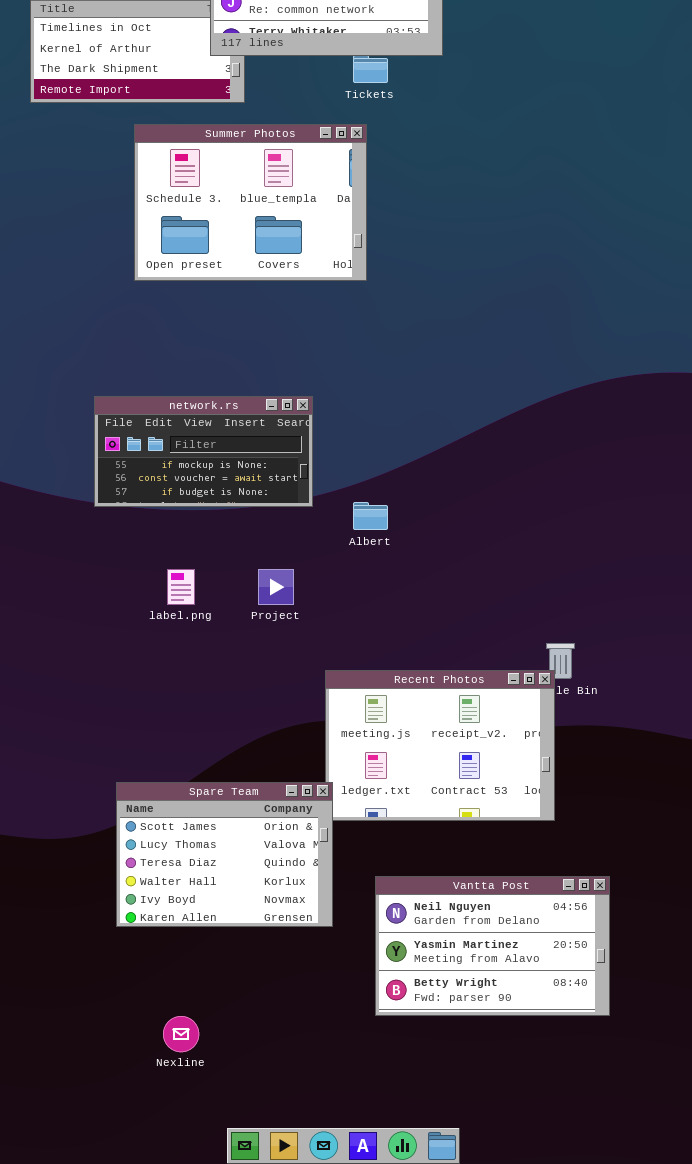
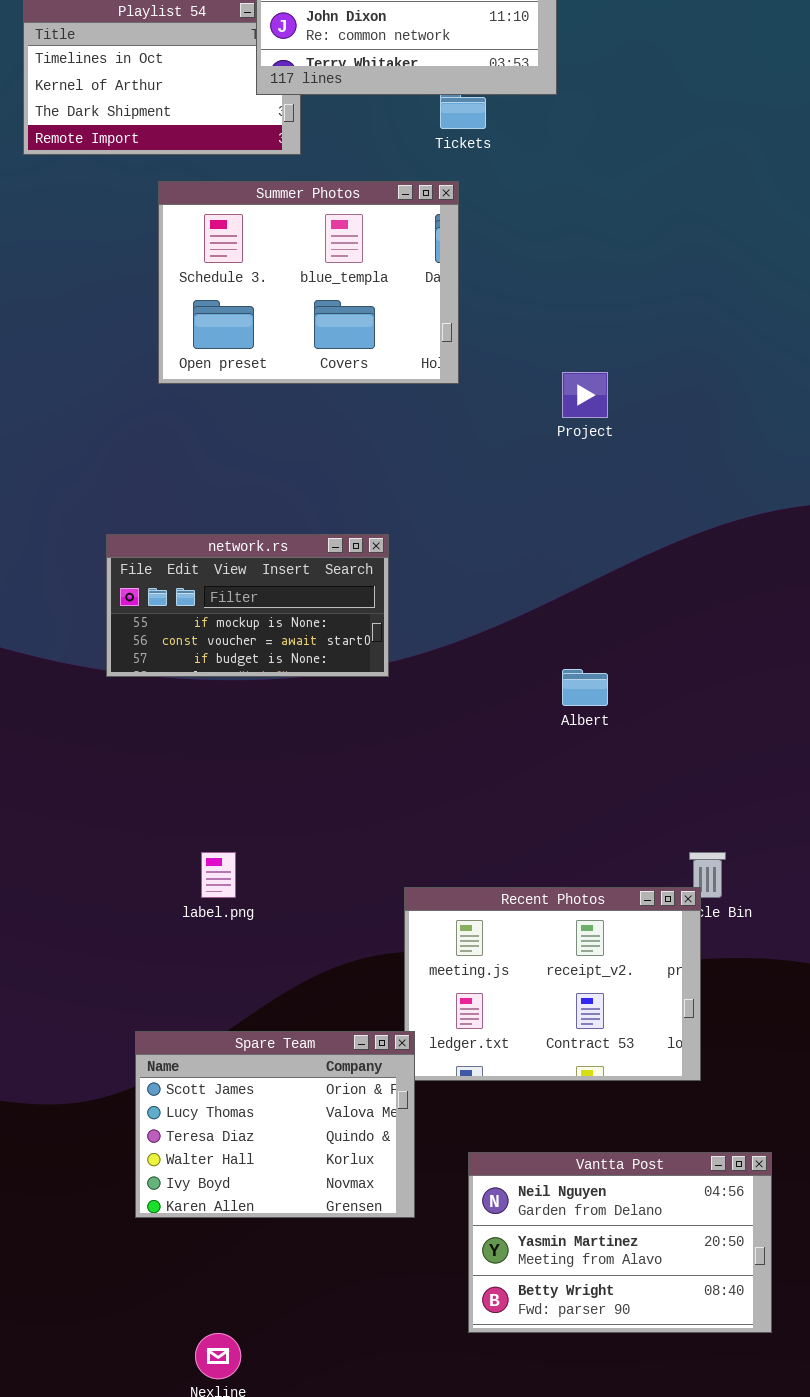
Albert: [353,502,388,530] -> [562,669,608,706], moved
label.png: [167,569,195,605] -> [201,852,236,898], moved
Project: [258,569,294,605] -> [562,372,608,418], moved

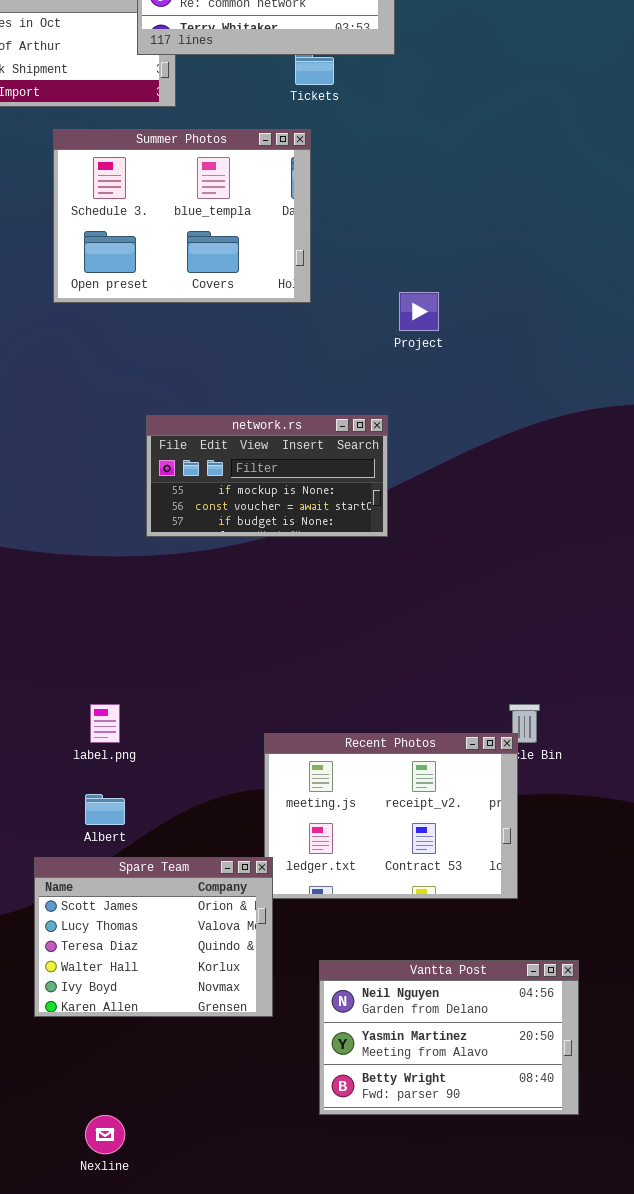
network.rs: [106,534,389,677] -> [146,415,388,537], moved
Albert: [562,669,608,706] -> [85,794,125,825], moved

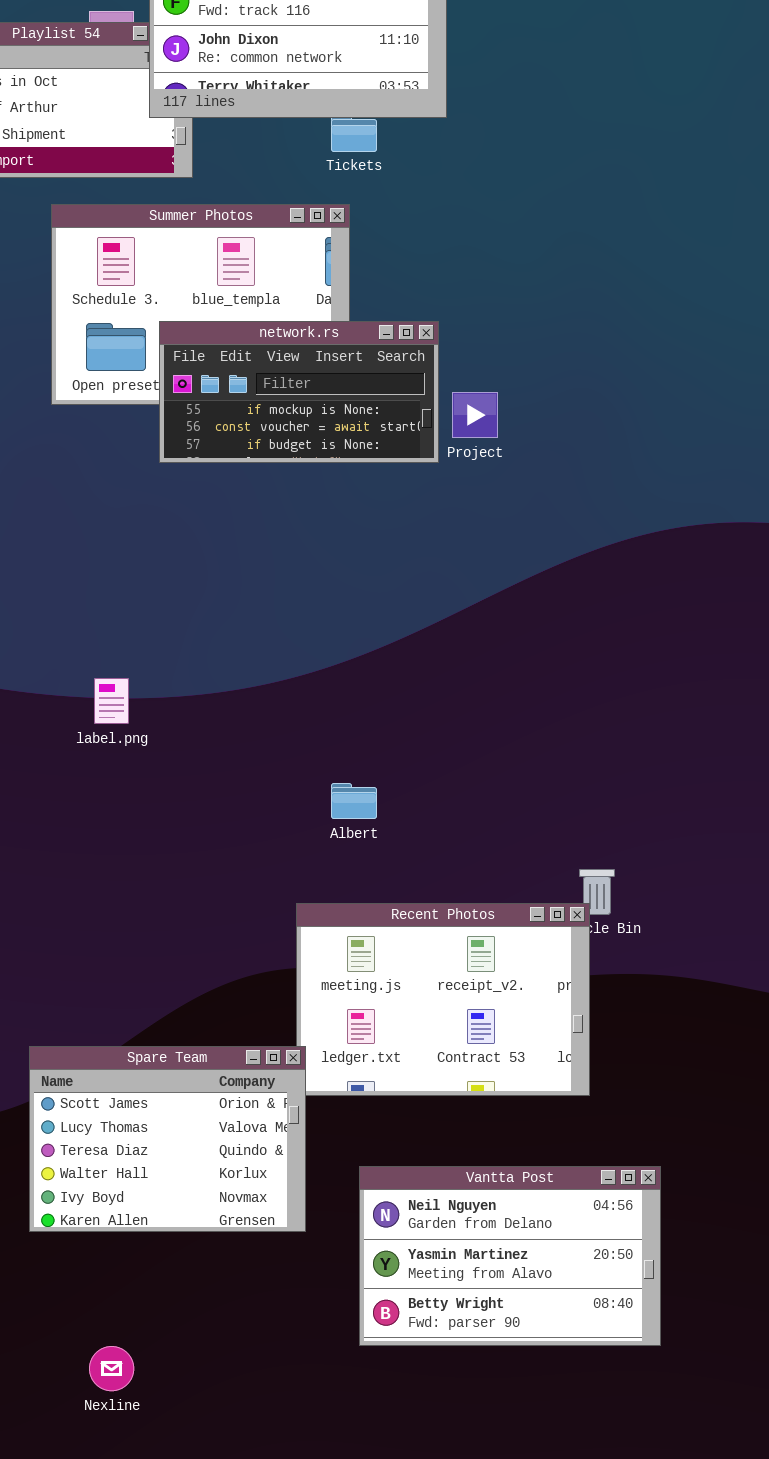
network.rs: [146,415,388,537] -> [159,321,439,463], moved
label.png: [90,704,120,743] -> [94,678,129,724], moved
Albert: [85,794,125,825] -> [331,783,377,819], moved

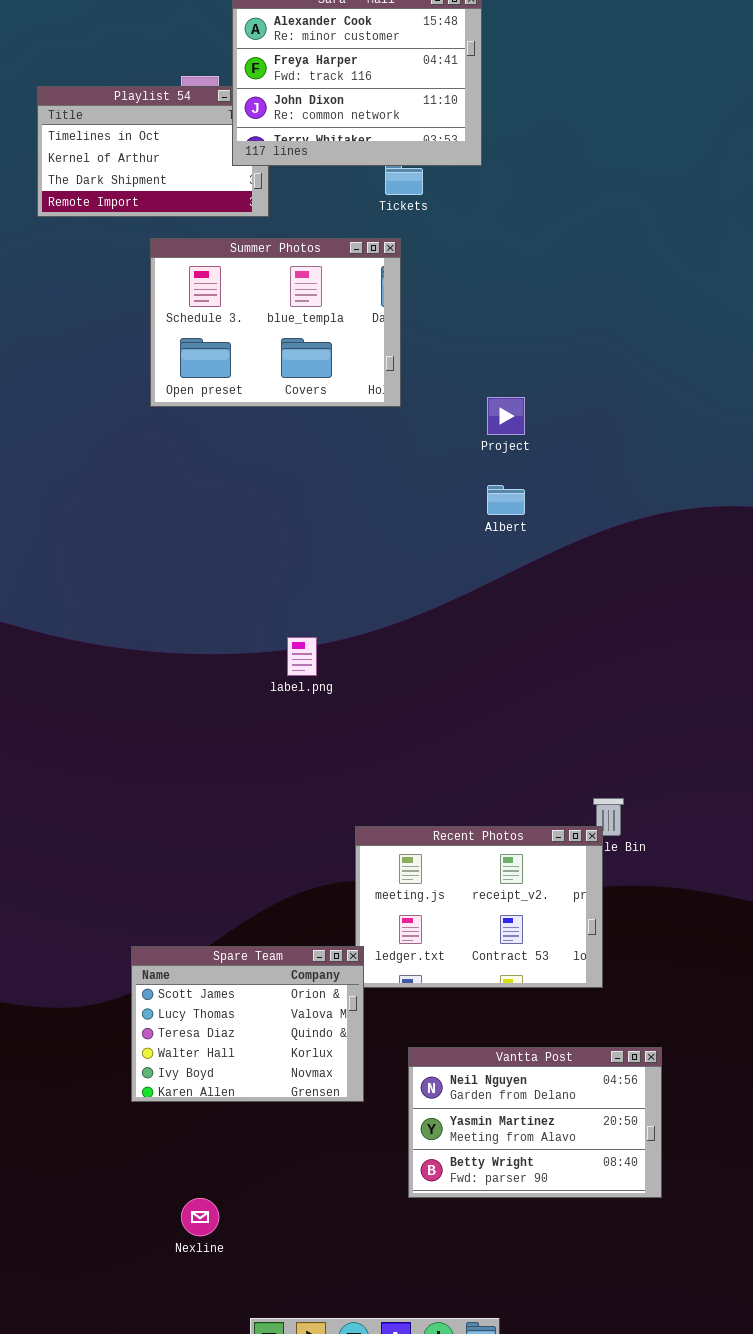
network.rs: [159,321,439,463] -> none, closed
label.png: [94,678,129,724] -> [287,637,317,676], moved
Albert: [331,783,377,819] -> [487,485,525,515], moved

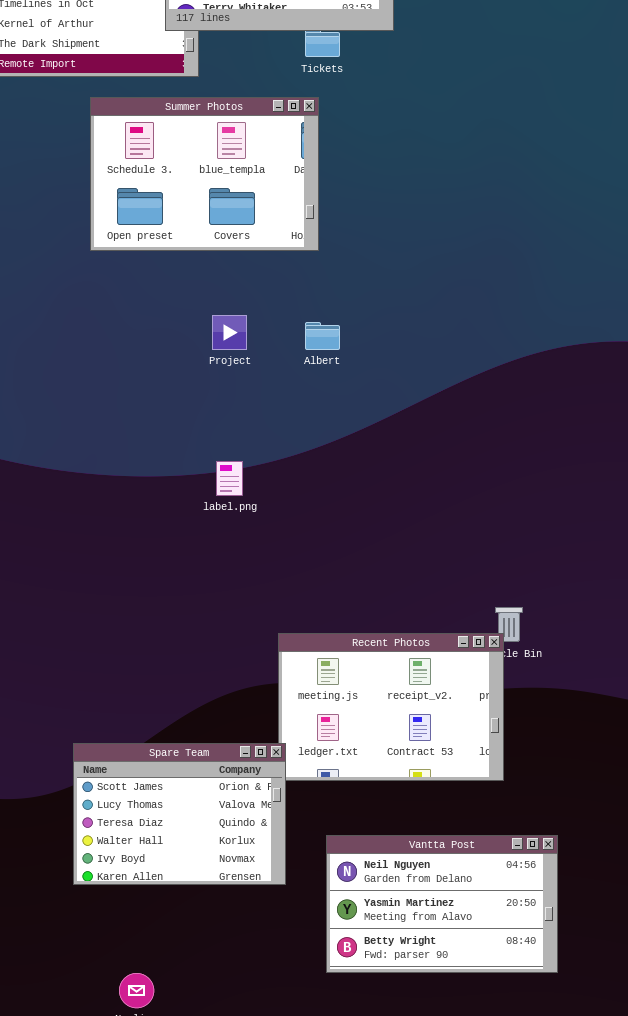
Project: [487,397,525,435] -> [212,315,247,350], moved
Albert: [487,485,525,515] -> [305,322,340,350], moved

